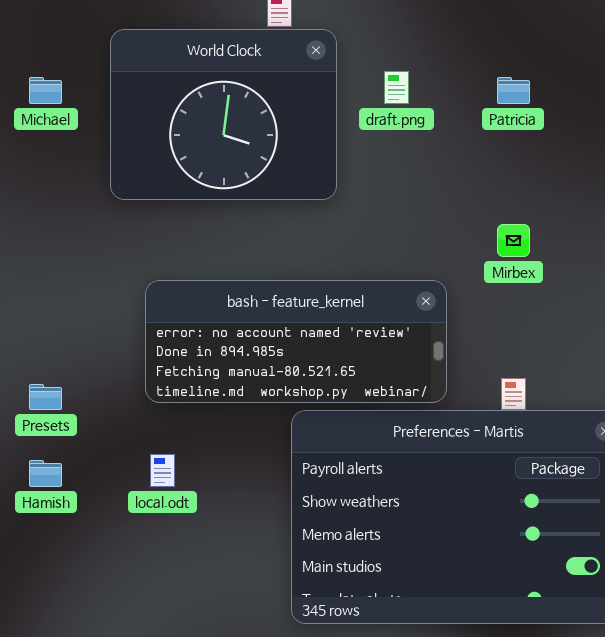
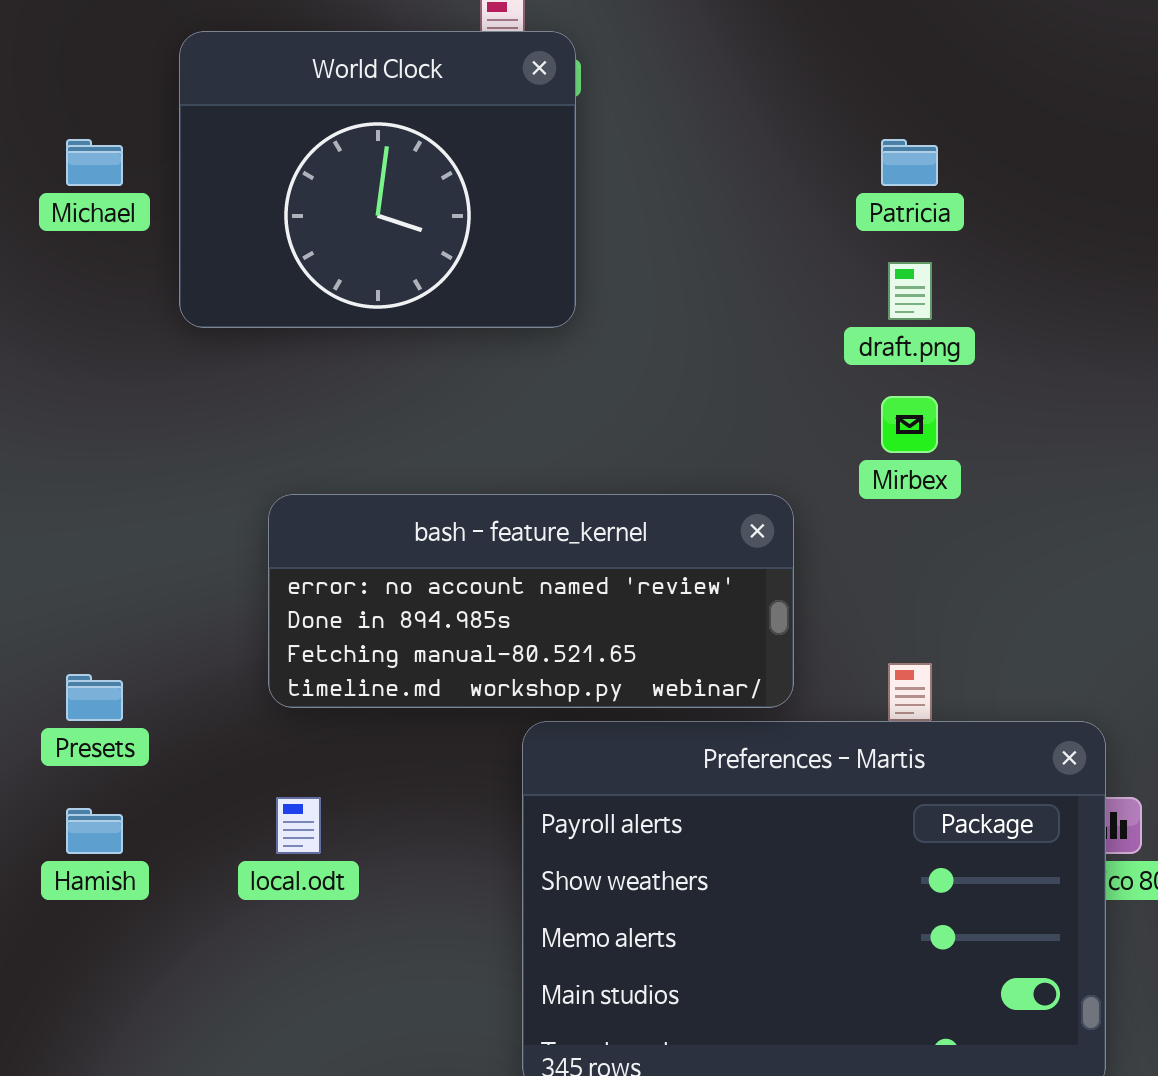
World Clock: [110,29,337,200] -> [179,31,576,328], moved
draft.png: [384,71,409,104] -> [888,262,932,320], moved

